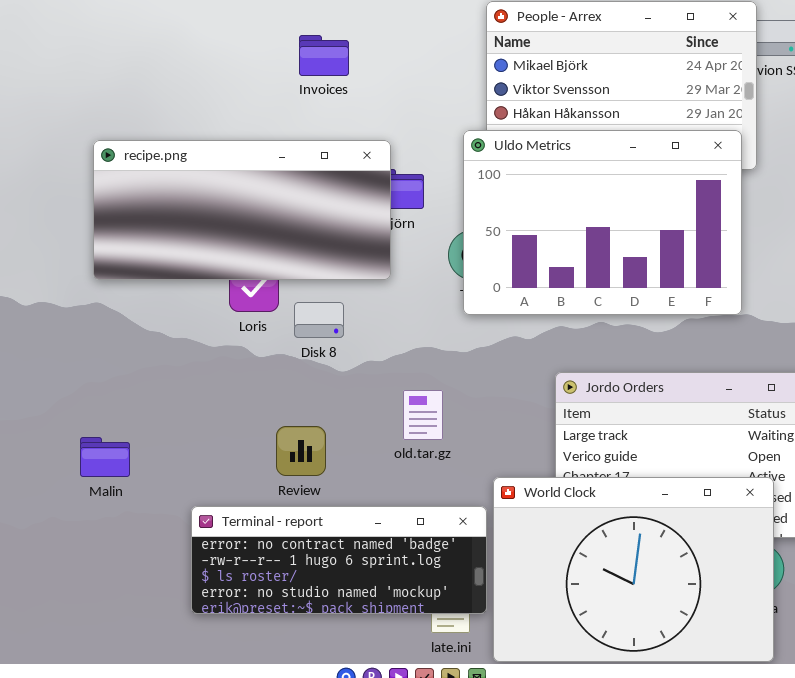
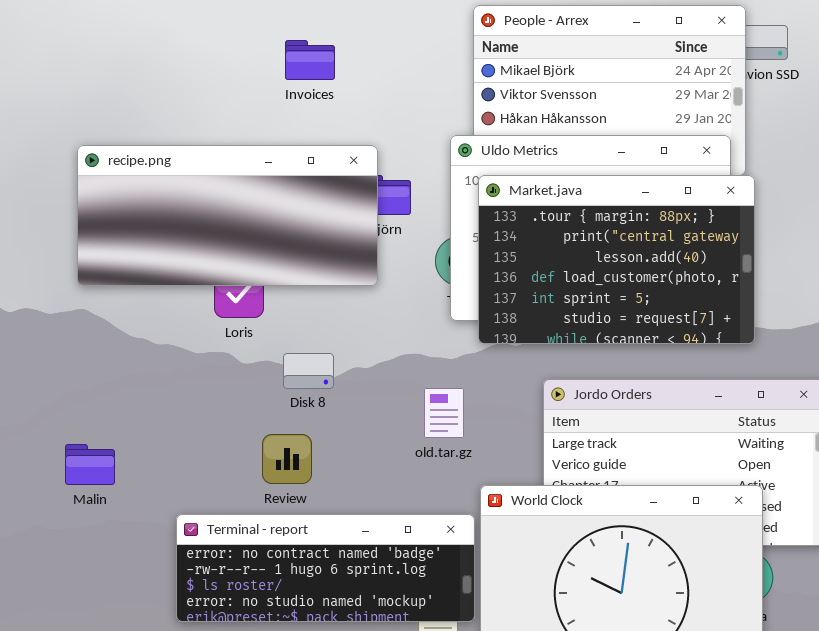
Market.java: none -> [478,175,755,344], opened
Disk 8: [294,302,344,338] -> [283,353,334,389], moved
old.tar.gz: [403,390,443,440] -> [424,388,464,438], moved

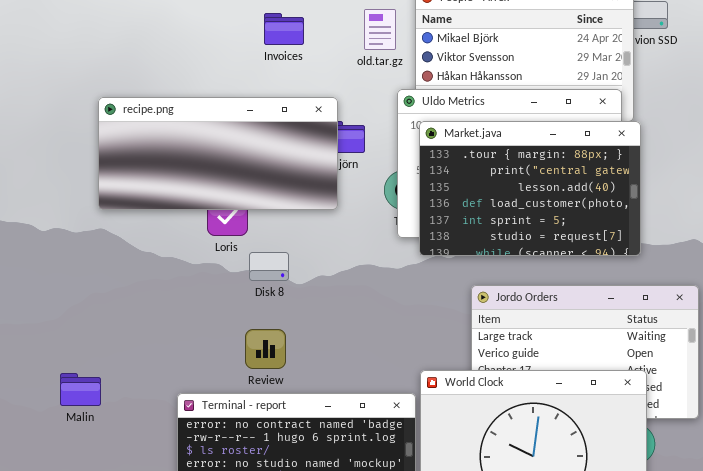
Disk 8: [283,353,334,389] -> [249,252,289,281], moved
old.tar.gz: [424,388,464,438] -> [364,9,396,50], moved
Malin: [65,444,115,485] -> [60,373,101,406], moved

